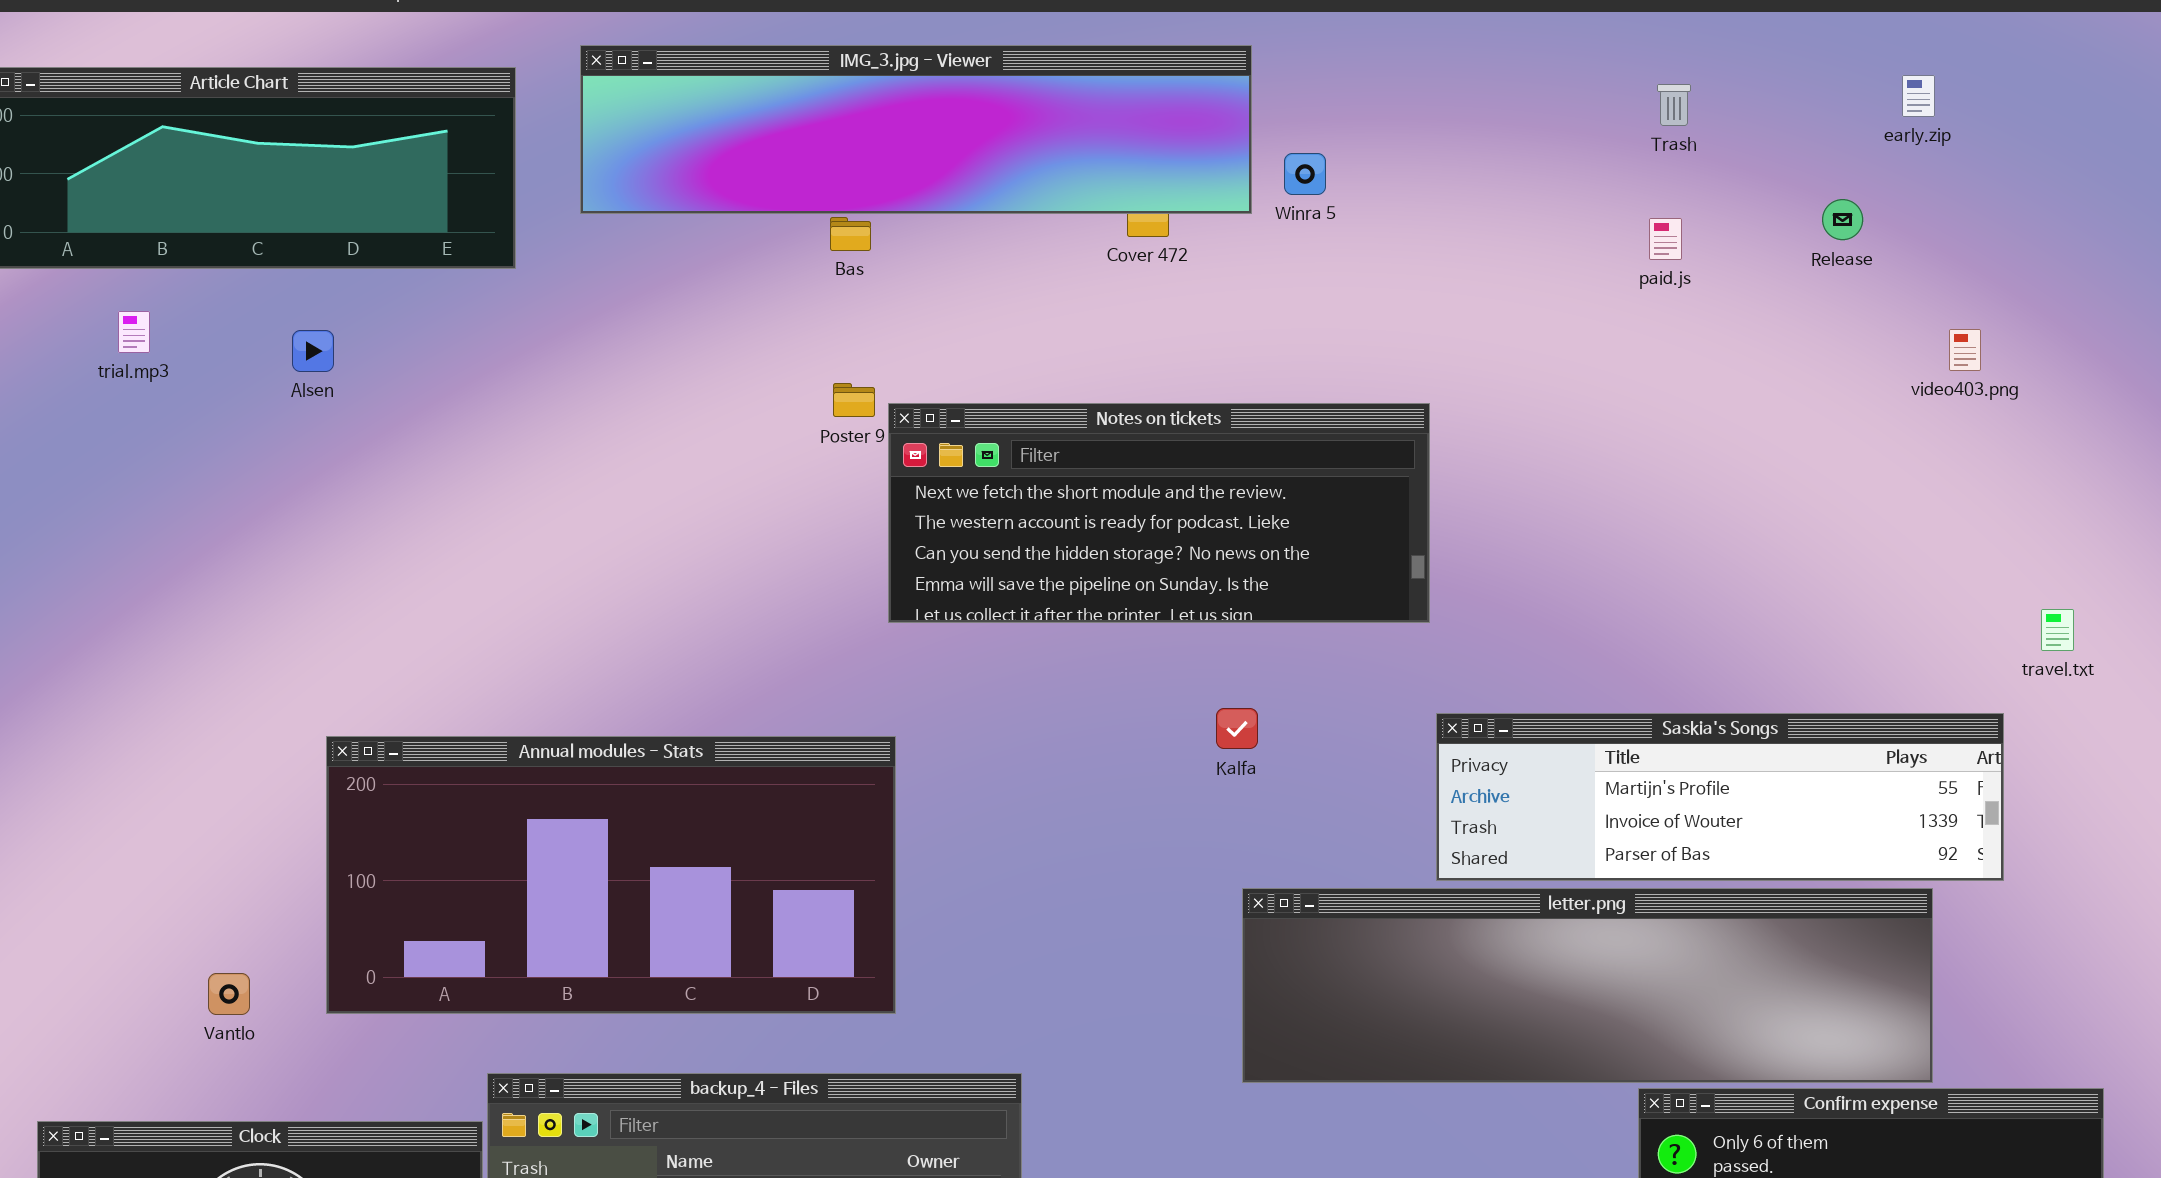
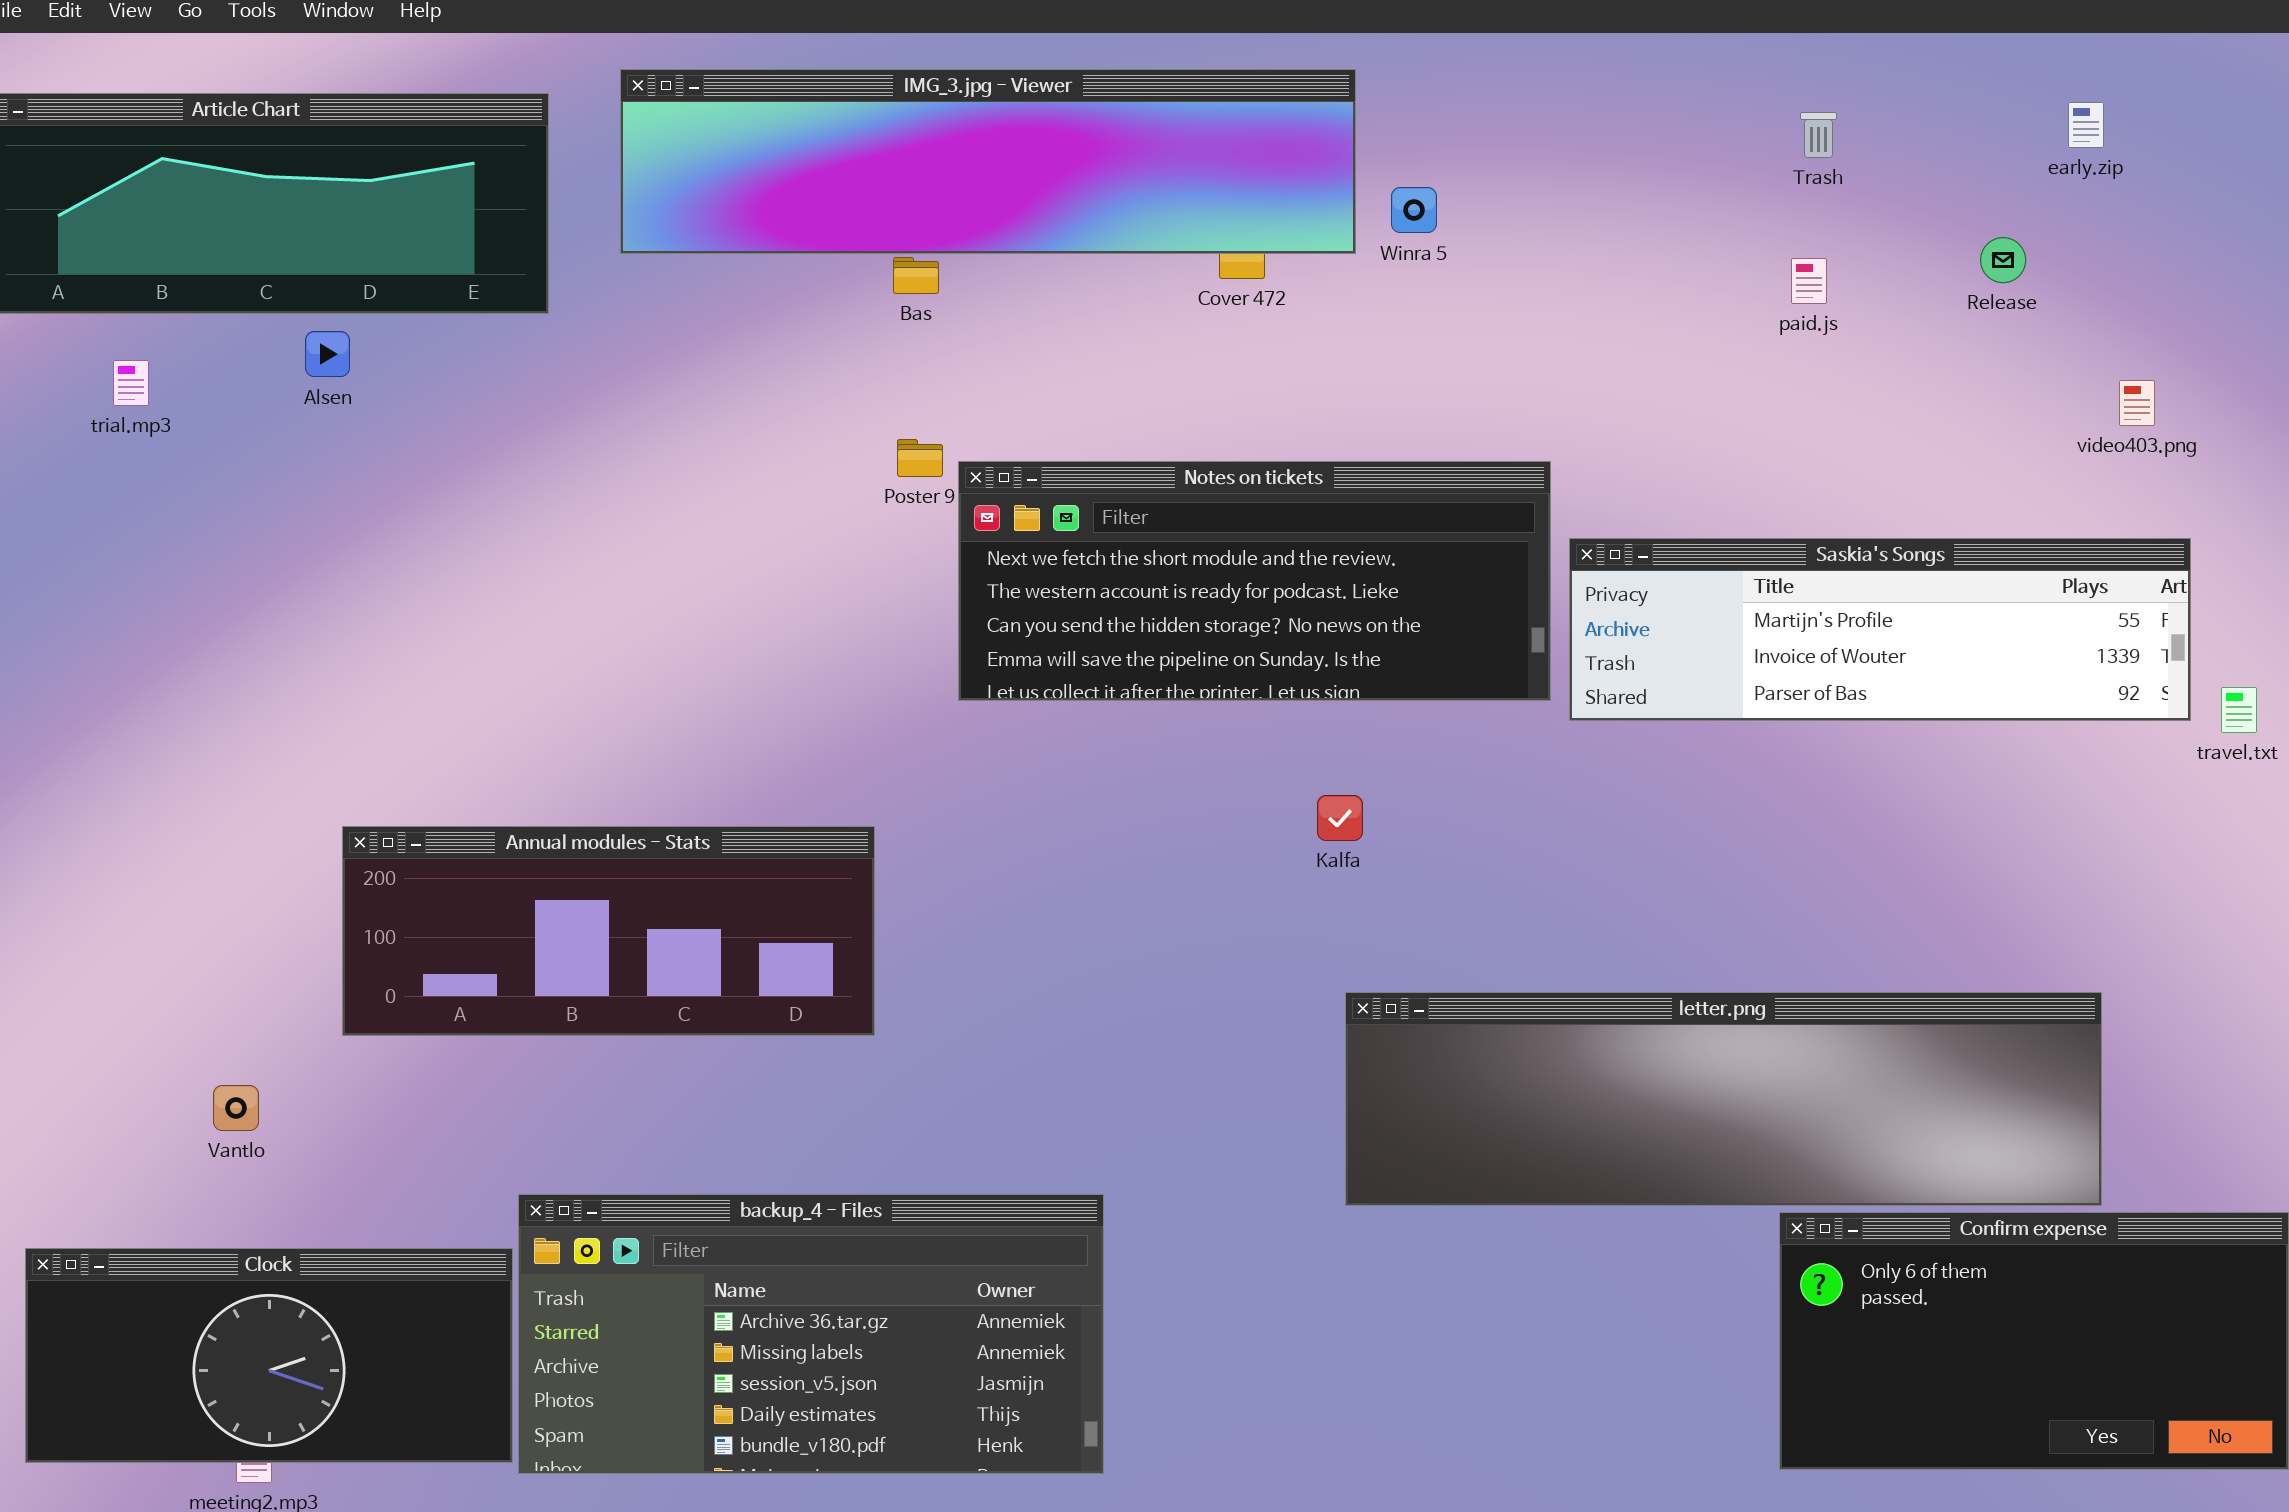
Alsen: [292,330,334,372] -> [305,331,350,377], moved
Saskia's Songs: [1436,713,2004,881] -> [1569,538,2191,721], moved
Annual modules - Stats: [326,736,896,1014] -> [342,826,875,1036], resized

